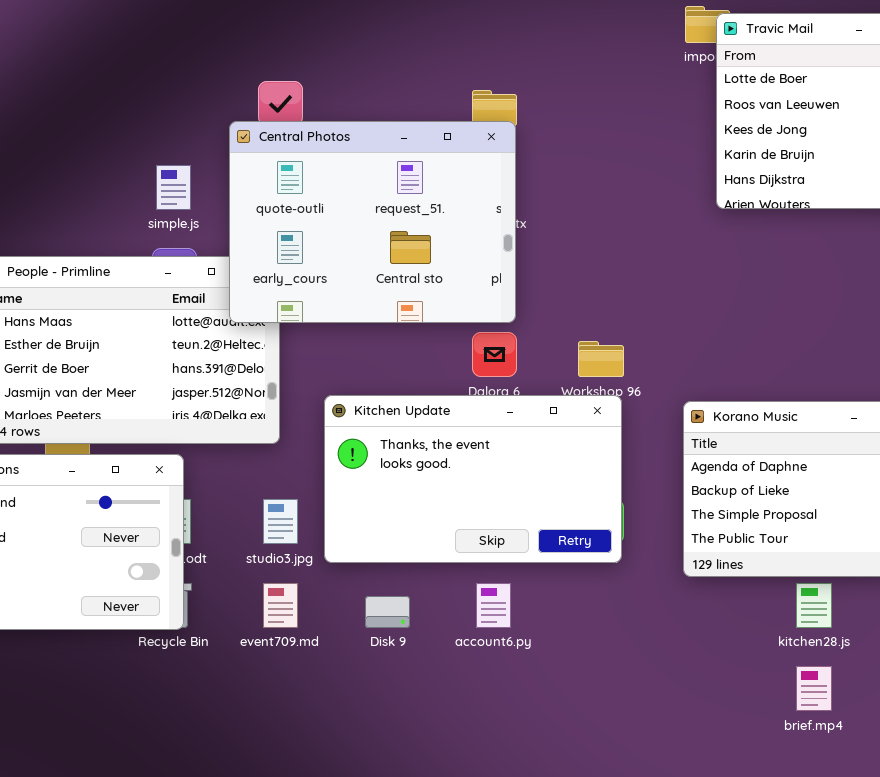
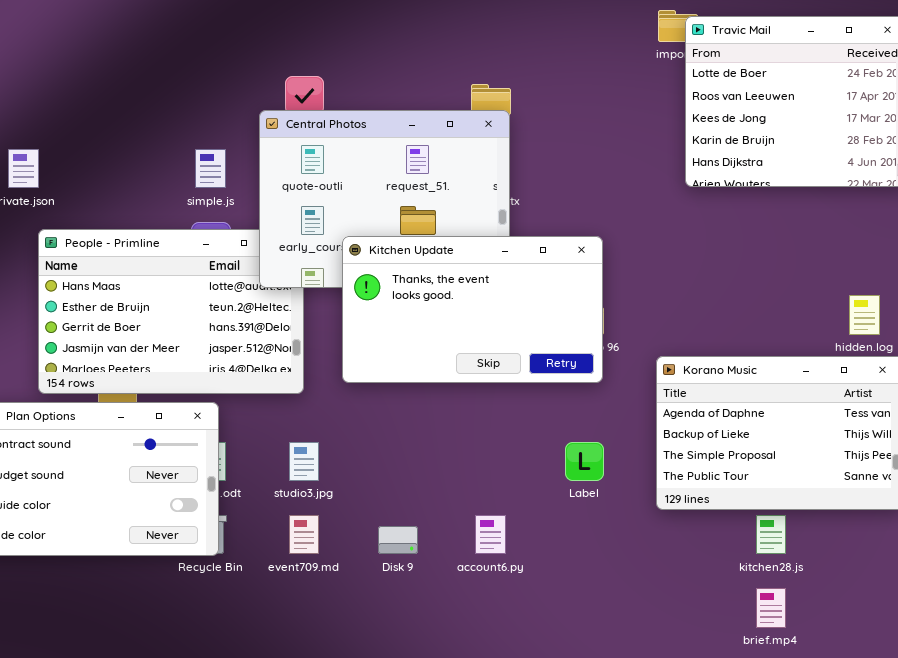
Kitchen Update: [324,395,622,563] -> [342,236,603,383], moved

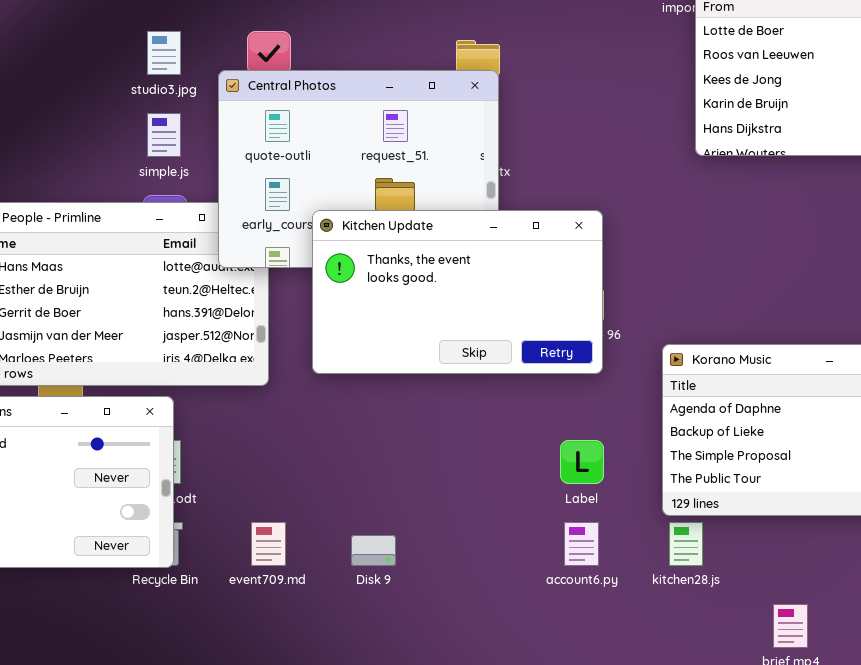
studio3.jpg: [289,442,319,481] -> [147,31,181,75], moved
account6.py: [475,515,506,554] -> [564,522,599,566], moved
kitchen28.js: [756,515,786,554] -> [669,522,703,566], moved

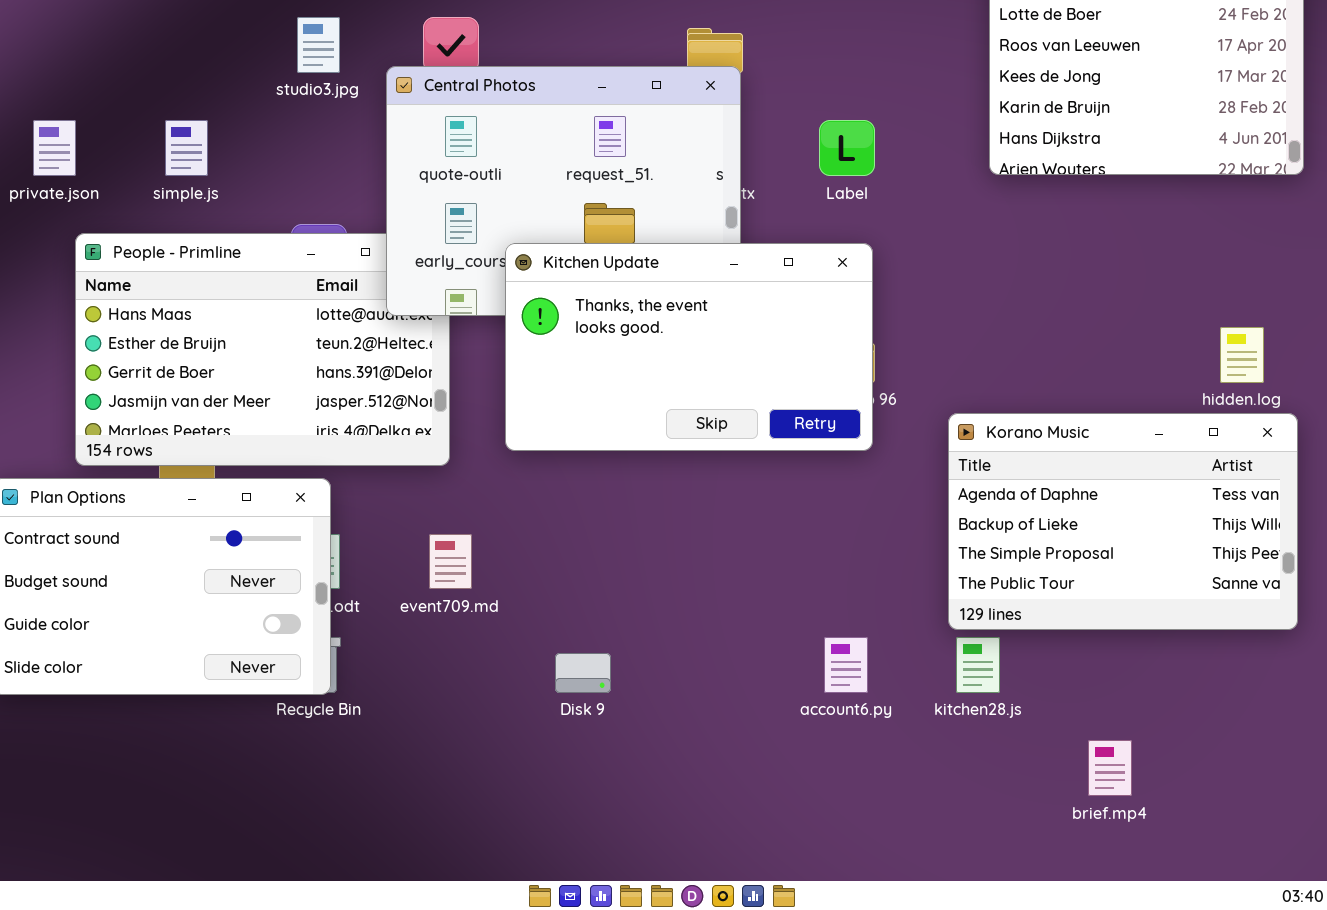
simple.js: [147,113,181,157] -> [165,120,208,176], moved
Label: [560,440,604,484] -> [819,120,875,176], moved
event709.md: [251,522,286,566] -> [429,534,472,589], moved

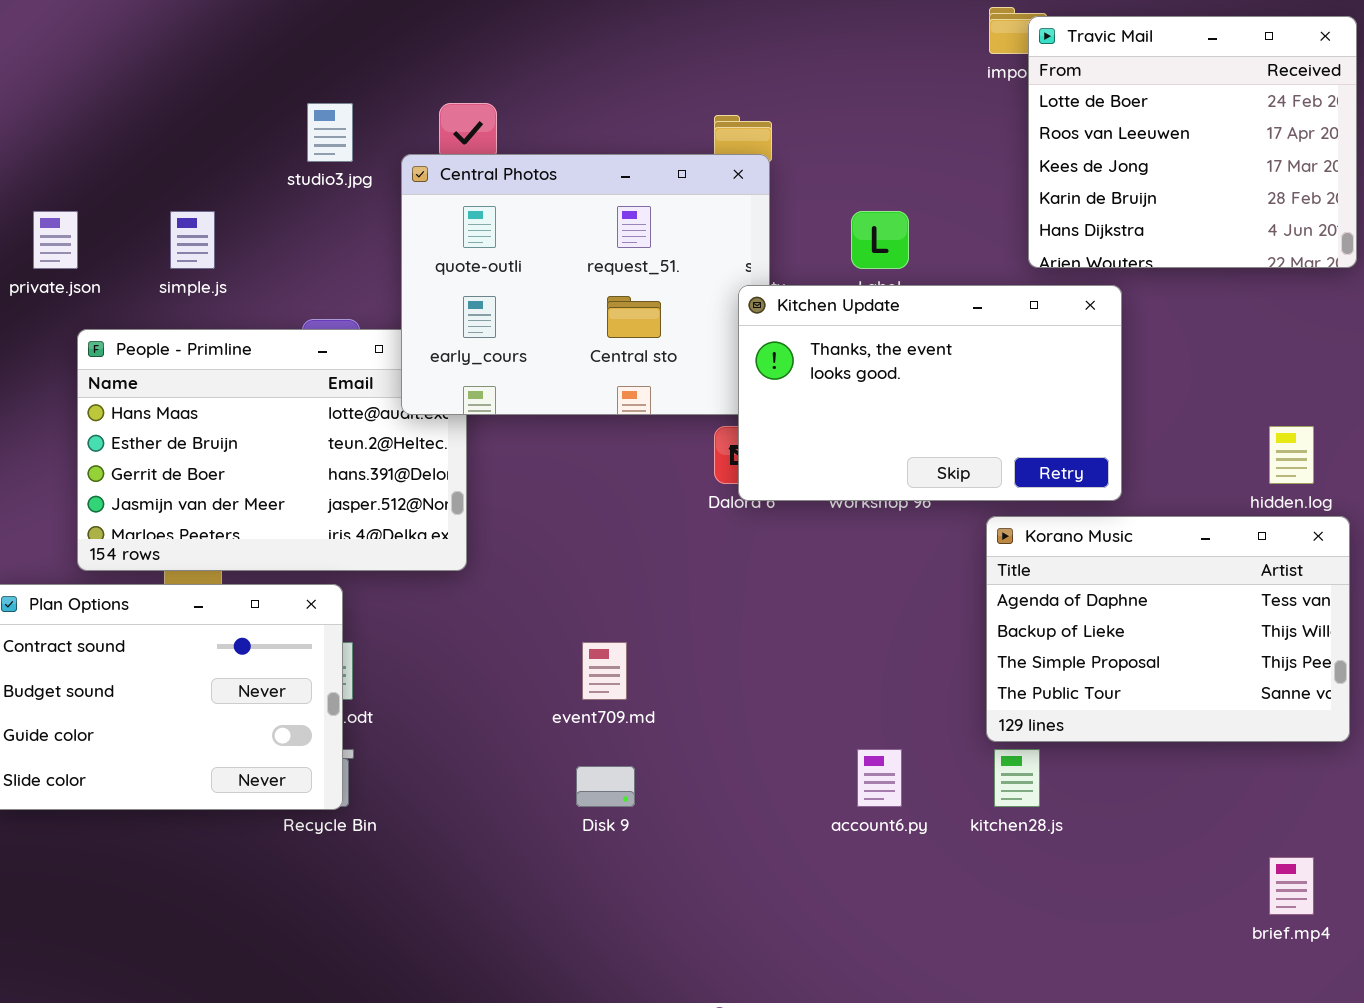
Kitchen Update: [505,243,873,451] -> [738,285,1122,501], moved
event709.md: [429,534,472,589] -> [582,642,627,700], moved
brief.mp4: [1088,740,1132,796] -> [1269,857,1314,915], moved

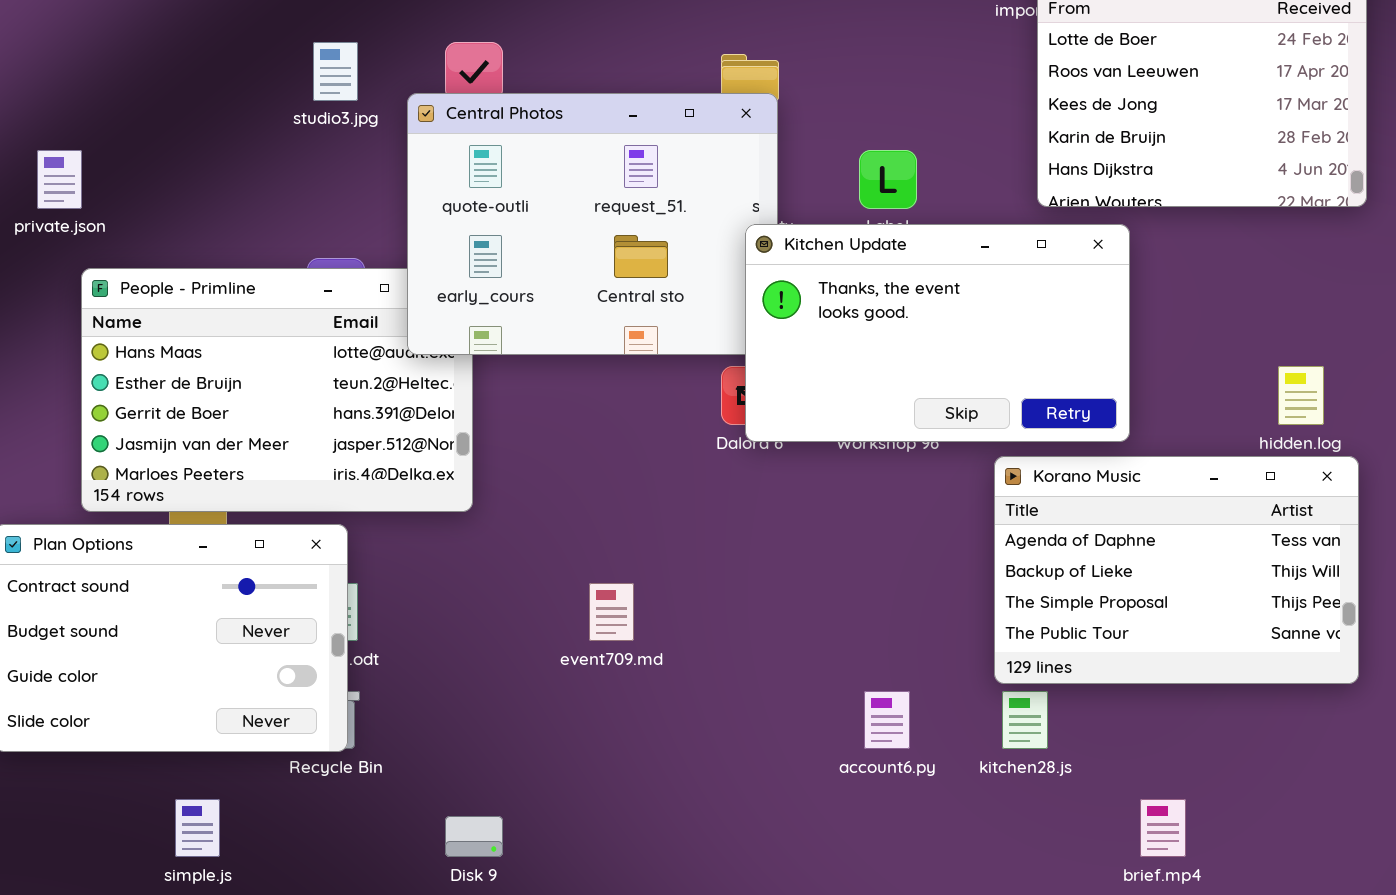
simple.js: [170,211,215,269] -> [175,799,220,857], moved
Disk 9: [576,766,635,807] -> [445,816,503,857], moved
brief.mp4: [1269,857,1314,915] -> [1140,799,1186,857], moved

